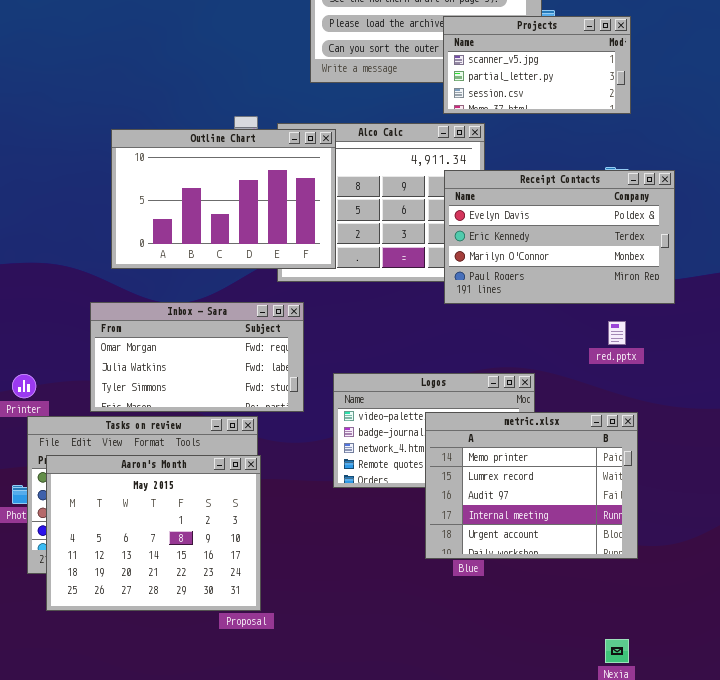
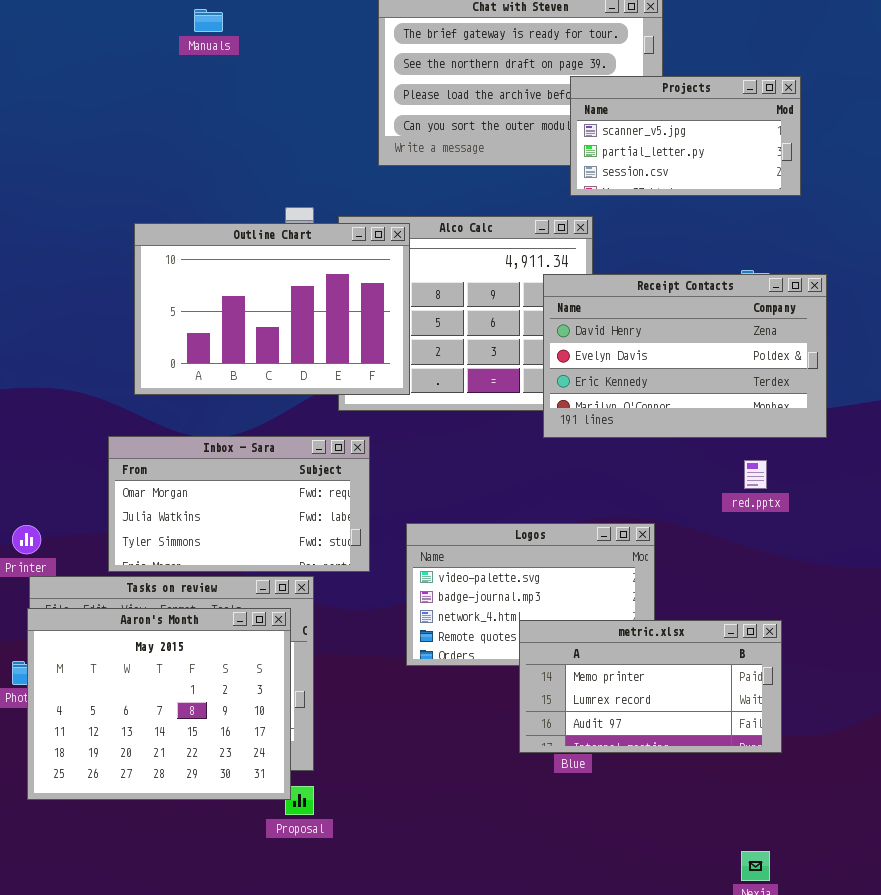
Projects: [443,16,631,114] -> [570,76,801,196], moved
Receipt Contacts: [444,170,675,304] -> [543,274,827,438], scrolled up 1 row
metric.xlsx: [425,412,638,559] -> [519,620,782,753], resized
Aaron's Month: [46,455,261,611] -> [27,608,291,800], moved

